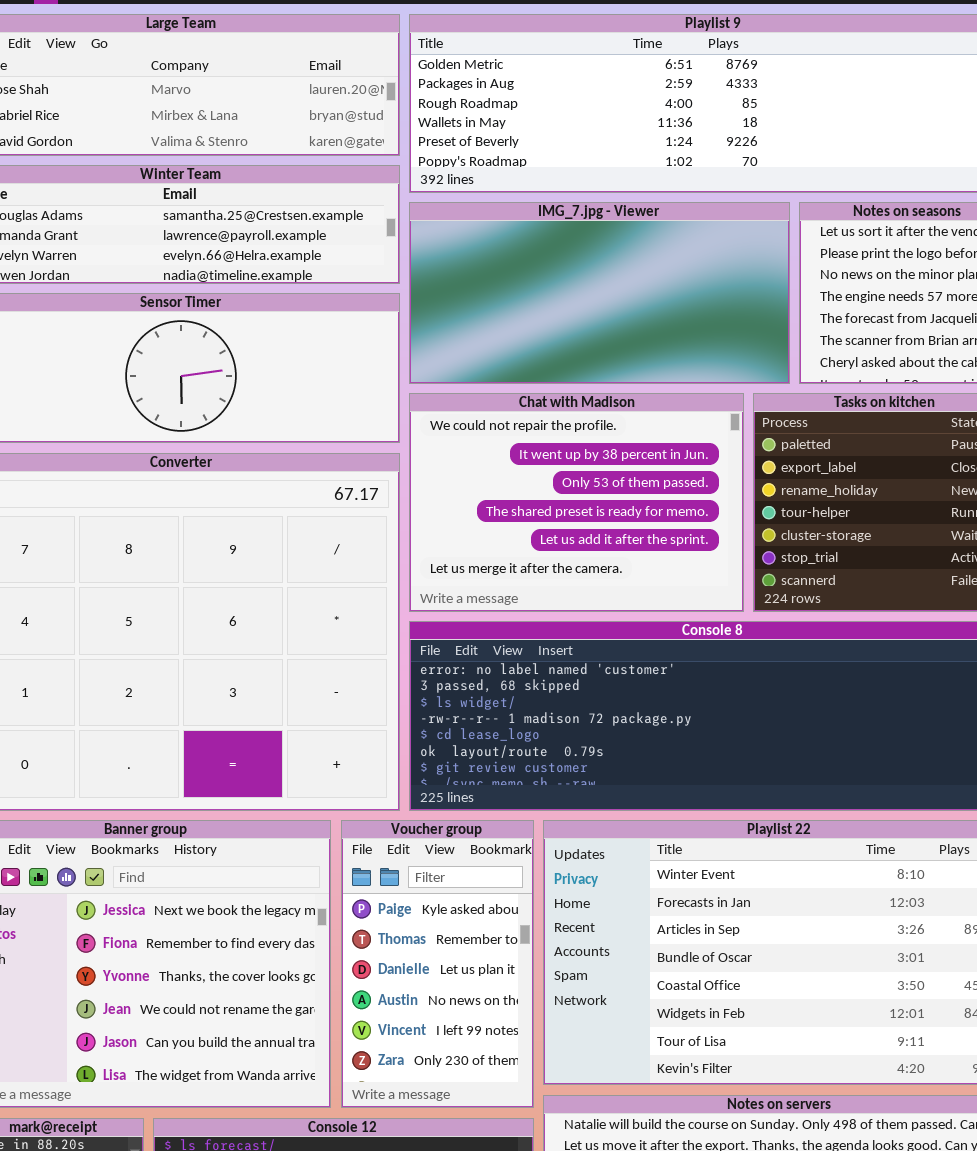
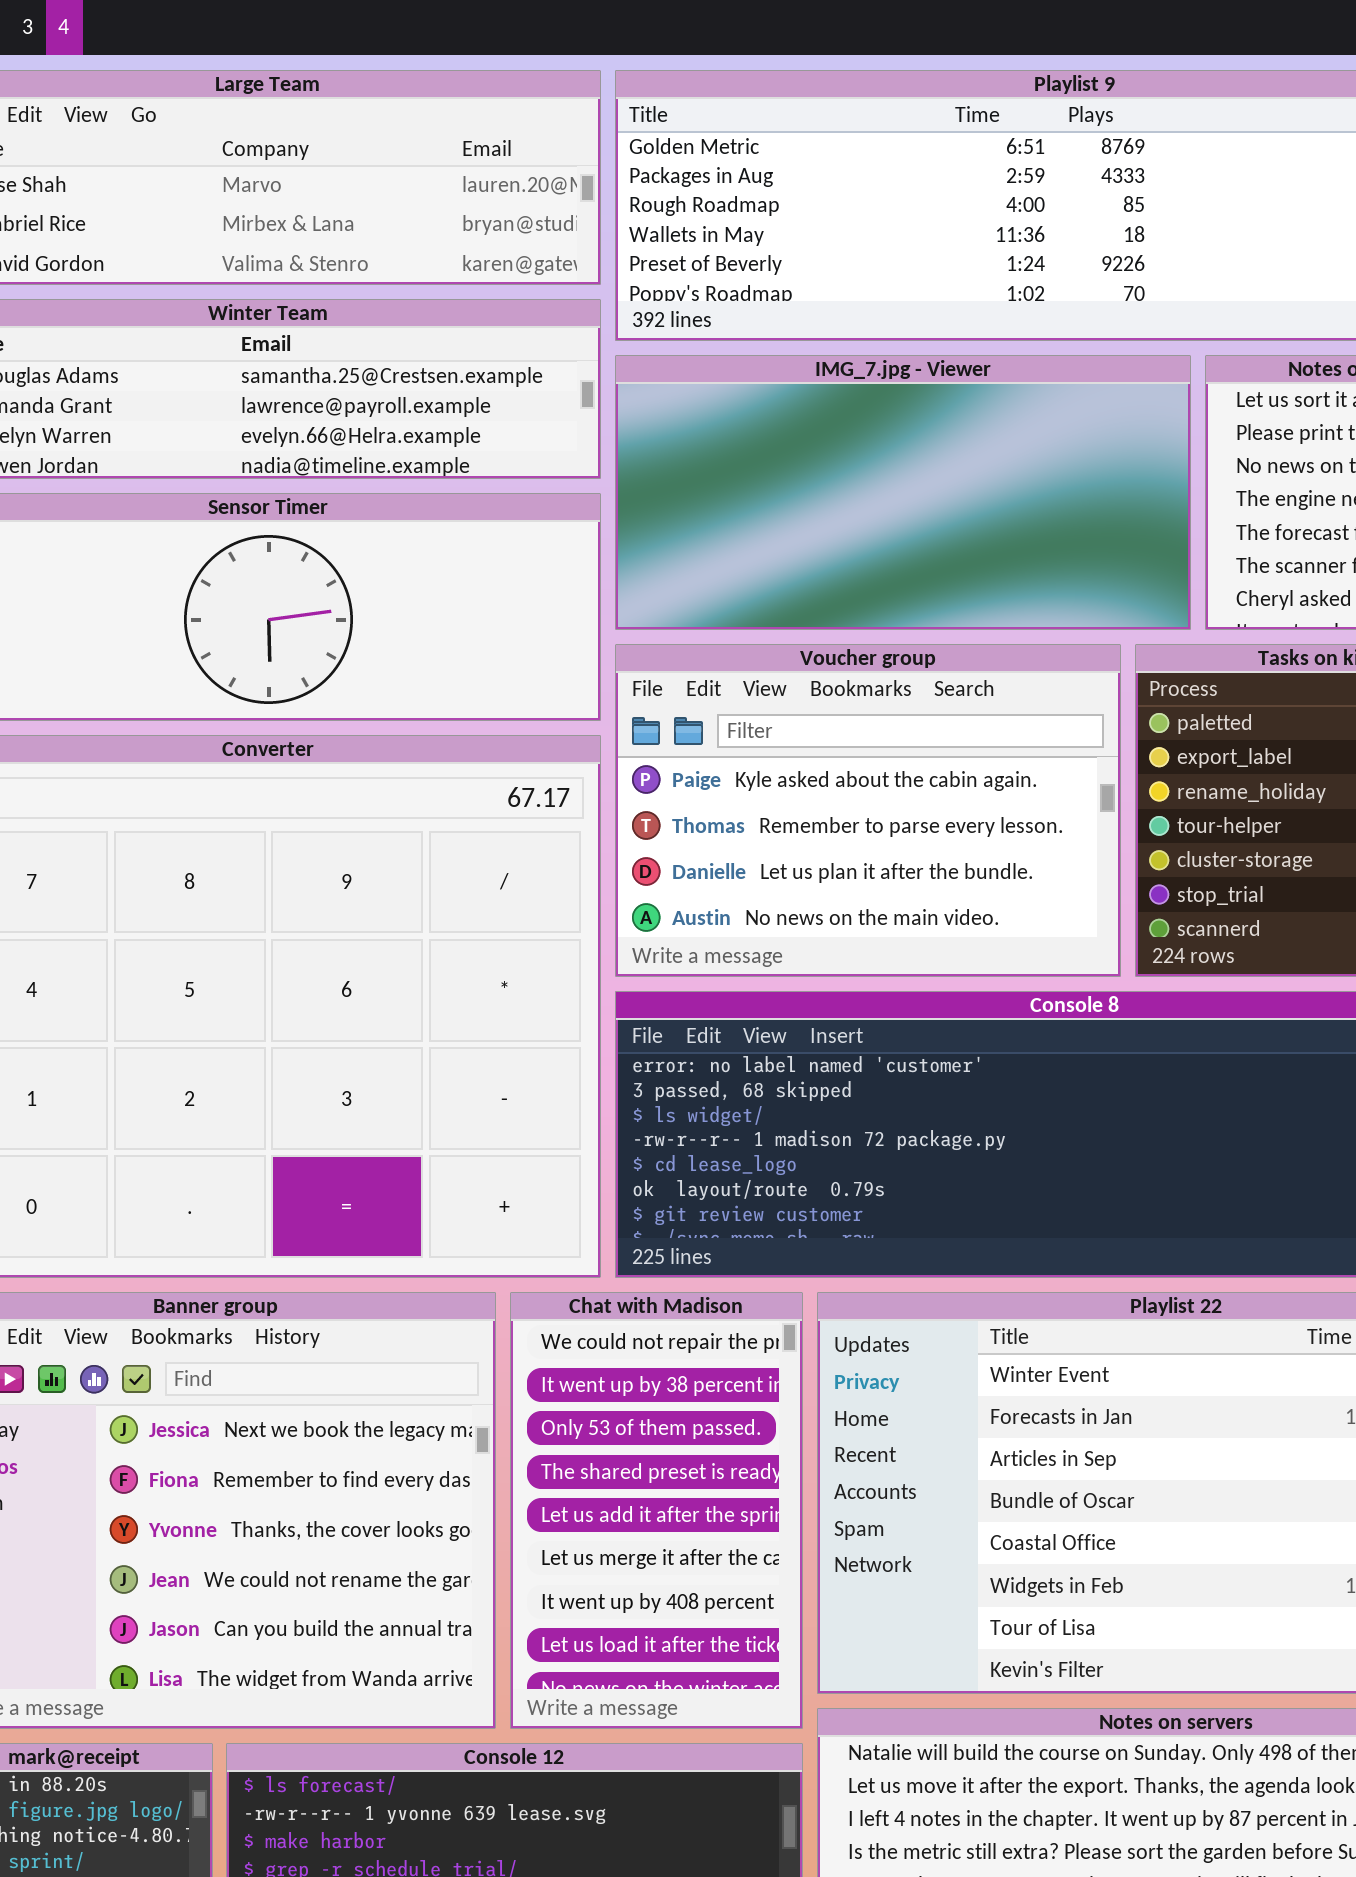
Chat with Madison: [409,393,744,612] -> [510,1292,803,1729], moved, resized
Voucher group: [341,820,534,1108] -> [615,644,1121,977], moved, resized

